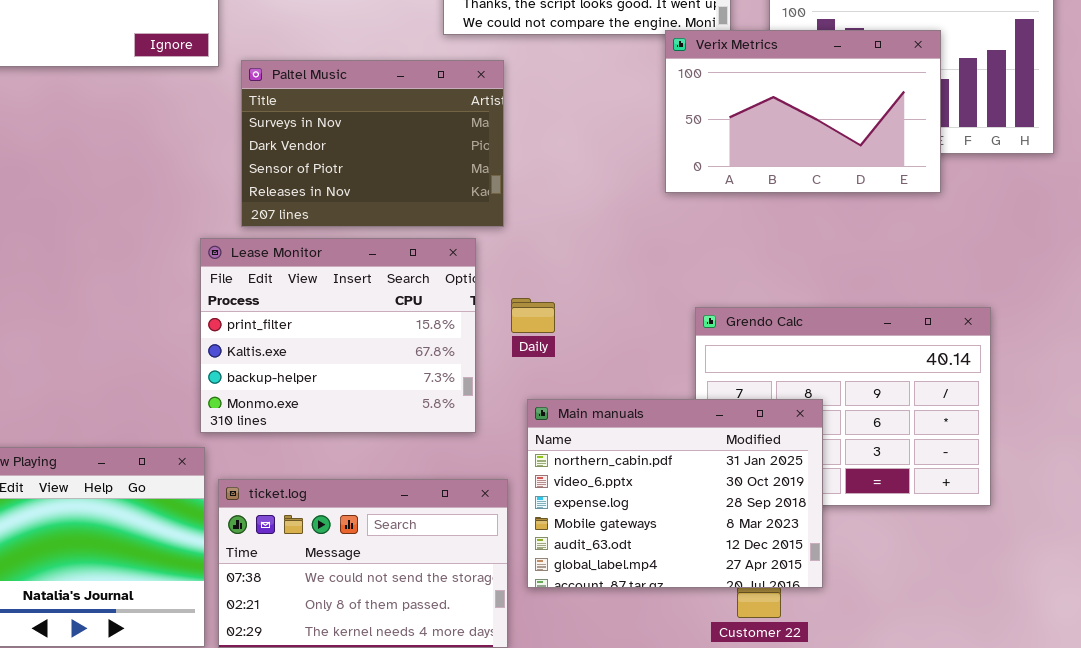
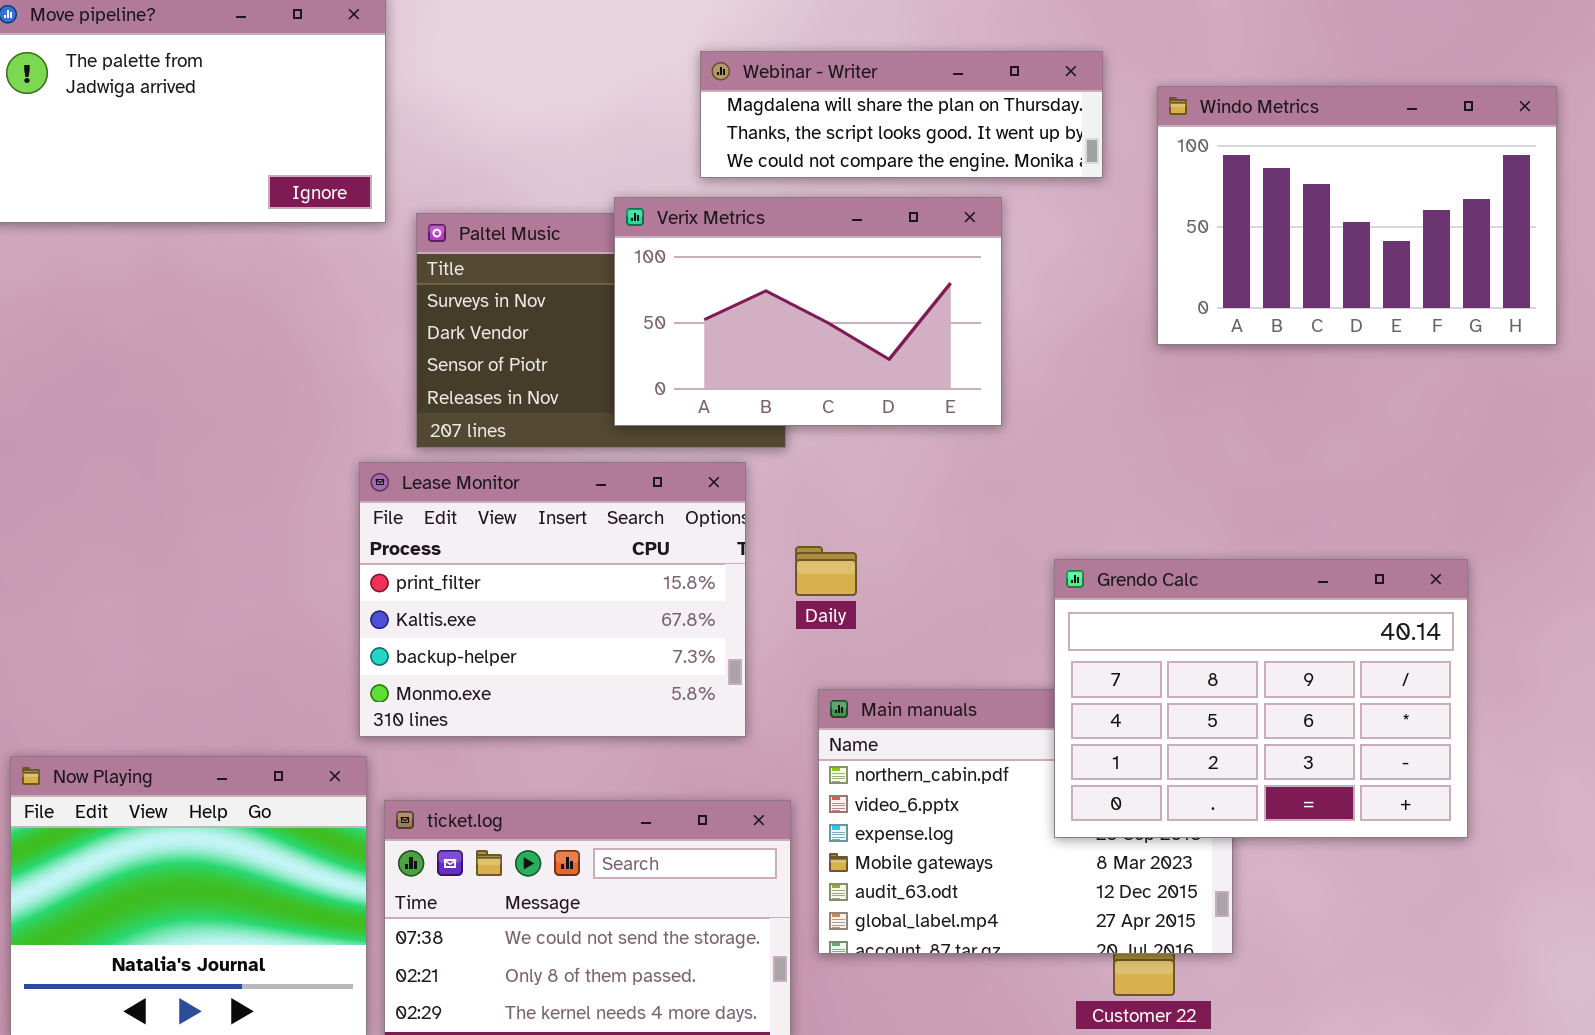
Verix Metrics: [665,30,941,193] -> [614,197,1002,426], moved
Grendo Calc: [695,307,991,506] -> [1054,559,1468,838], raised

